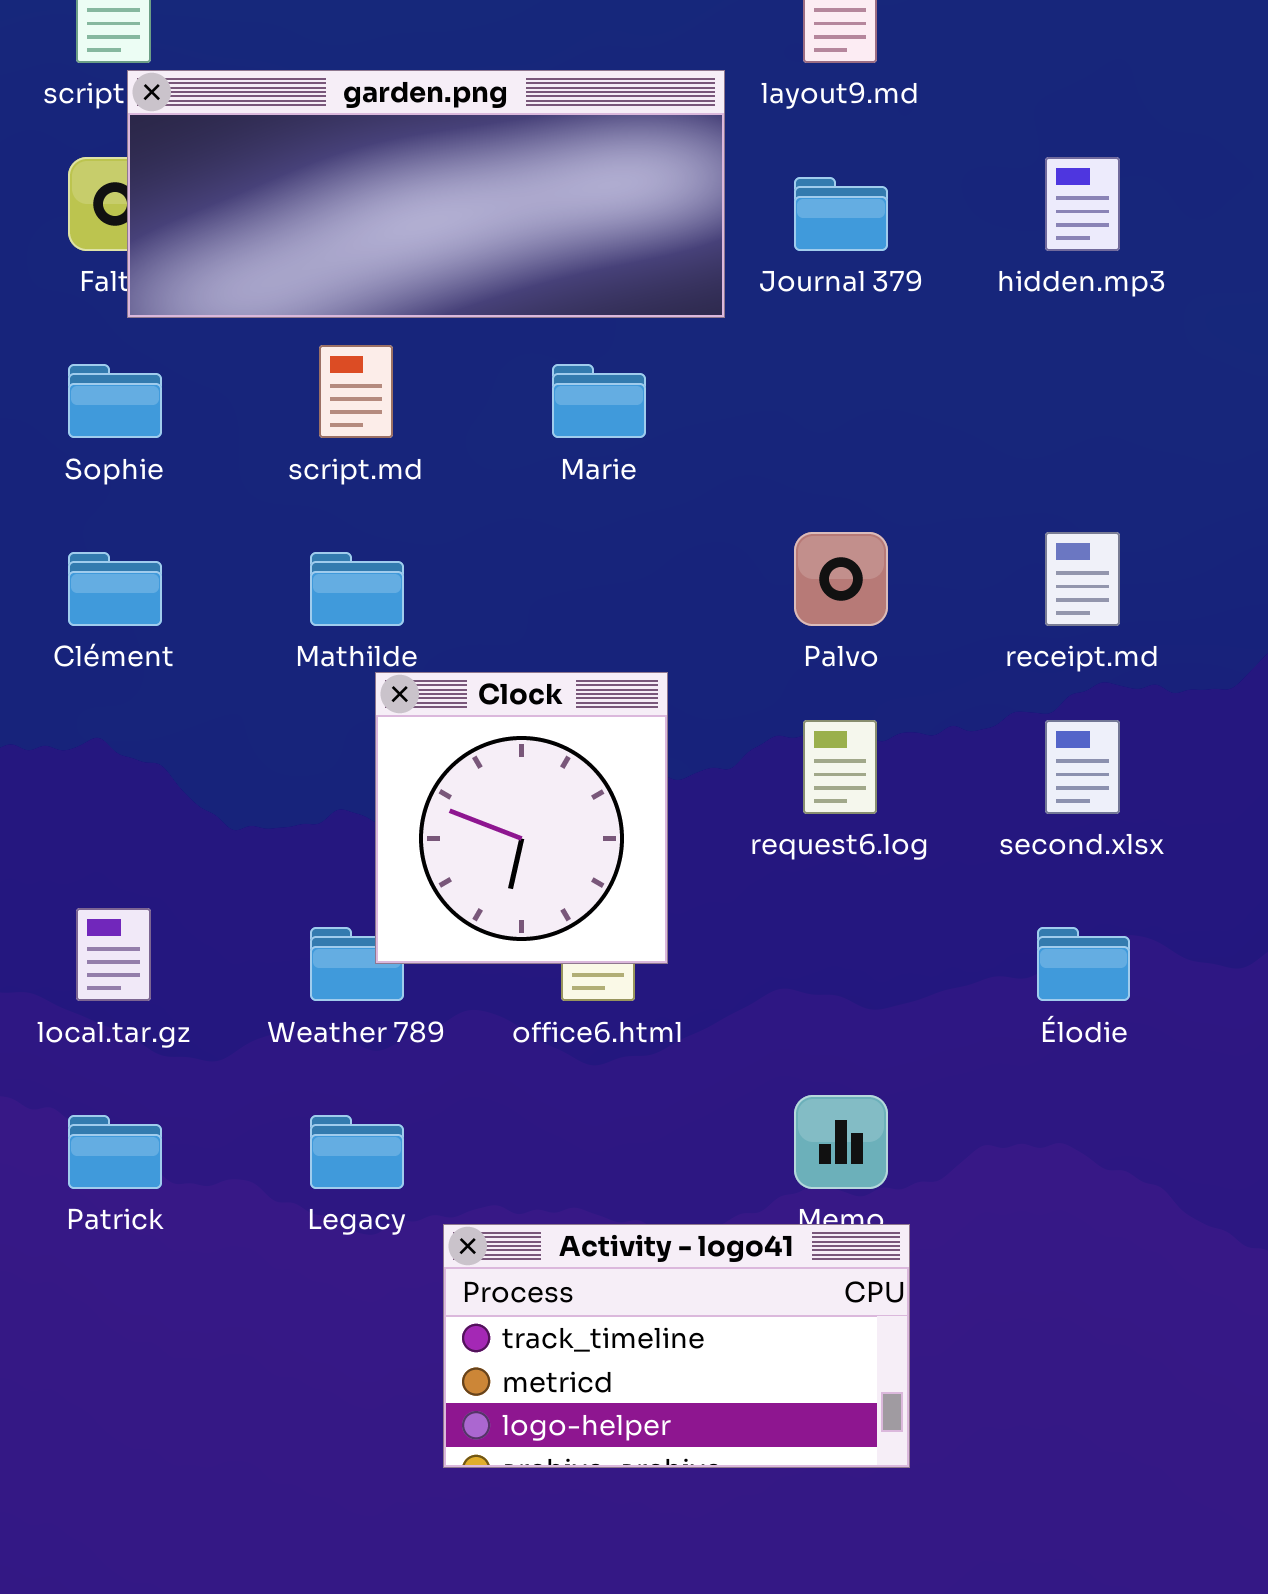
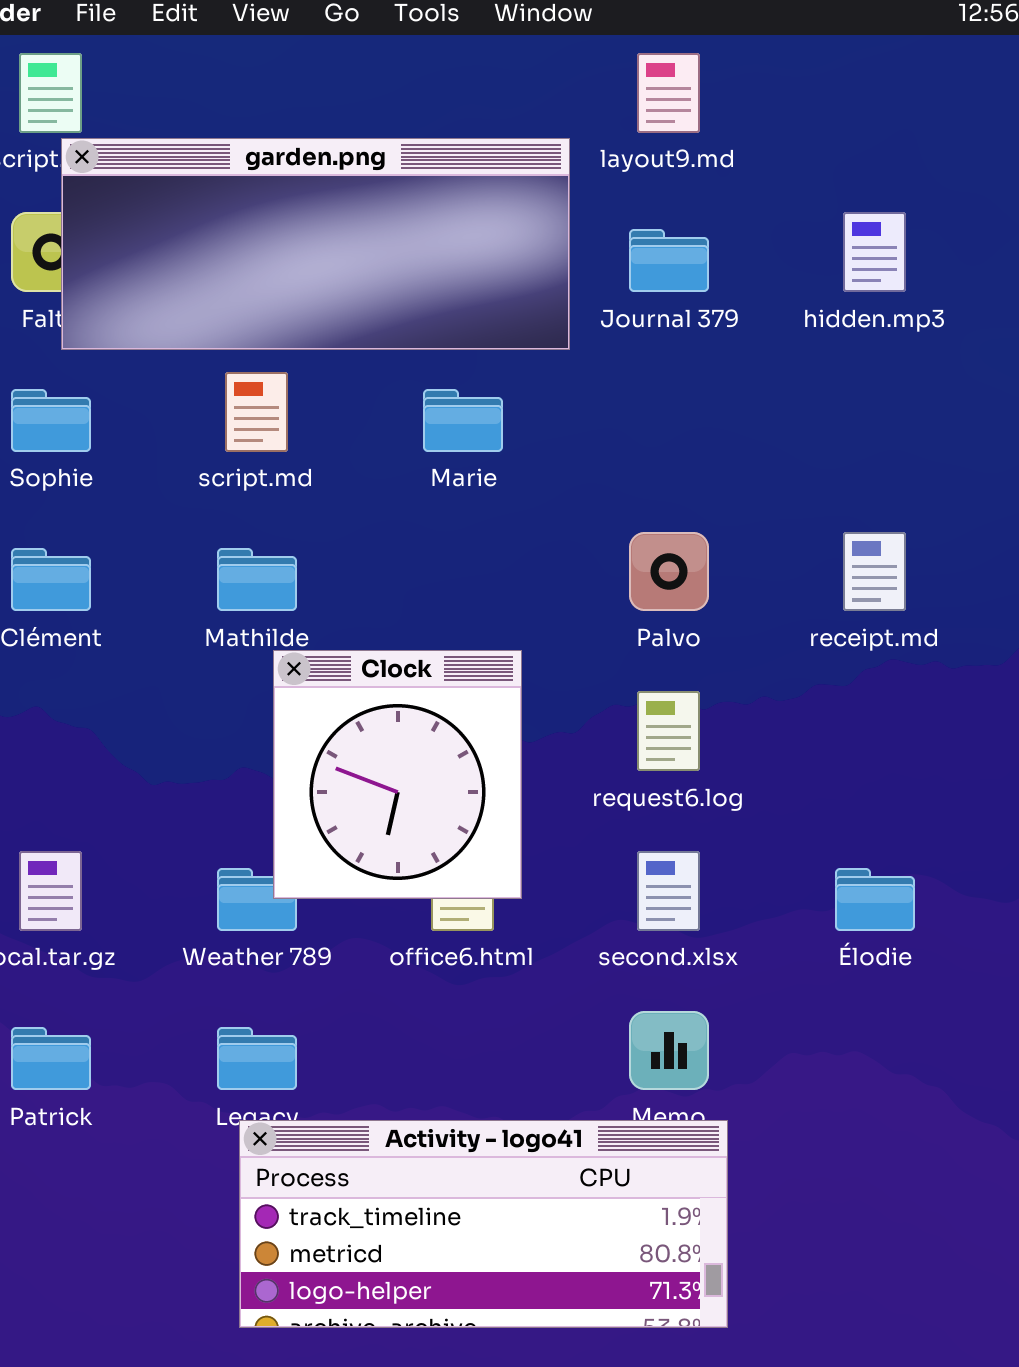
second.xlsx: [1045,720,1120,814] -> [637,851,700,931], moved
Activity - logo41: [443,1224,910,1468] -> [239,1120,728,1328], resized

